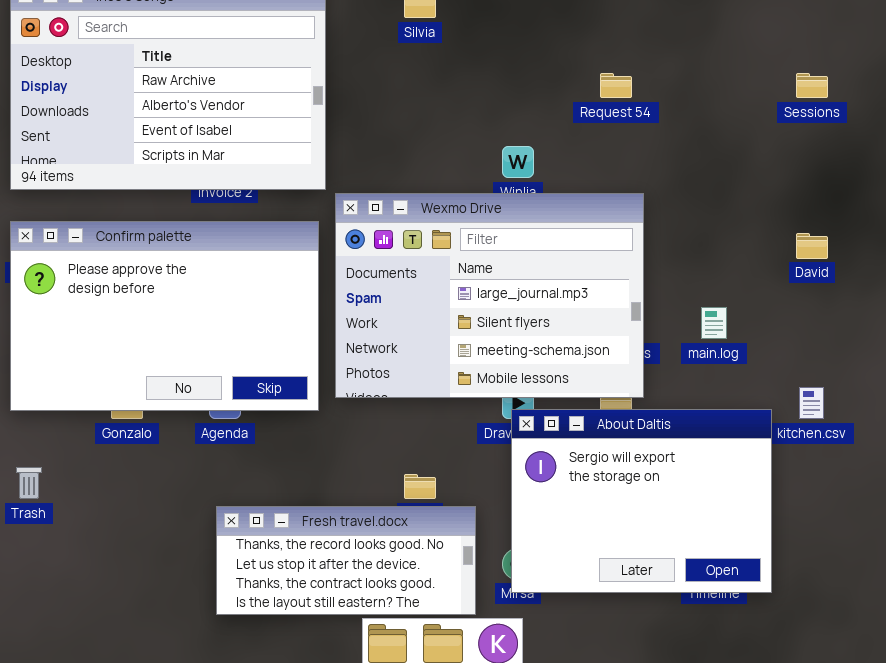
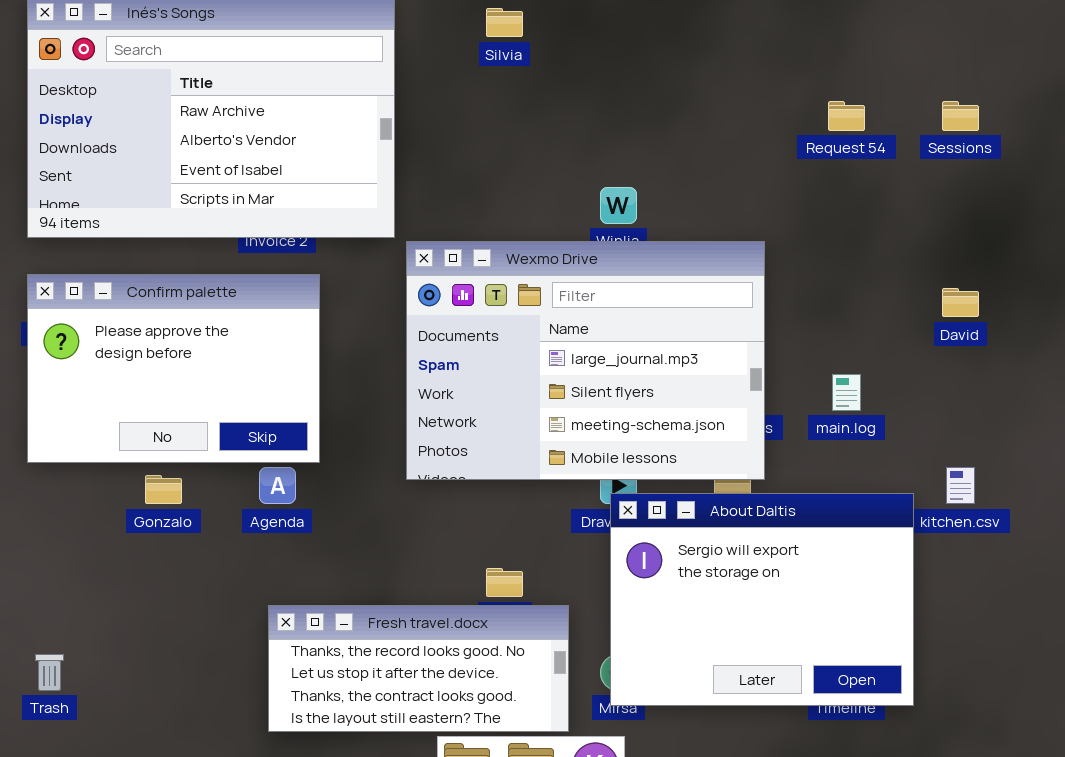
Request 54: [600,73,632,98] -> [828,101,865,131], moved
Confirm palette: [10,221,319,411] -> [27,274,320,463], resized
Trash: [16,467,42,499] -> [35,654,64,691], moved

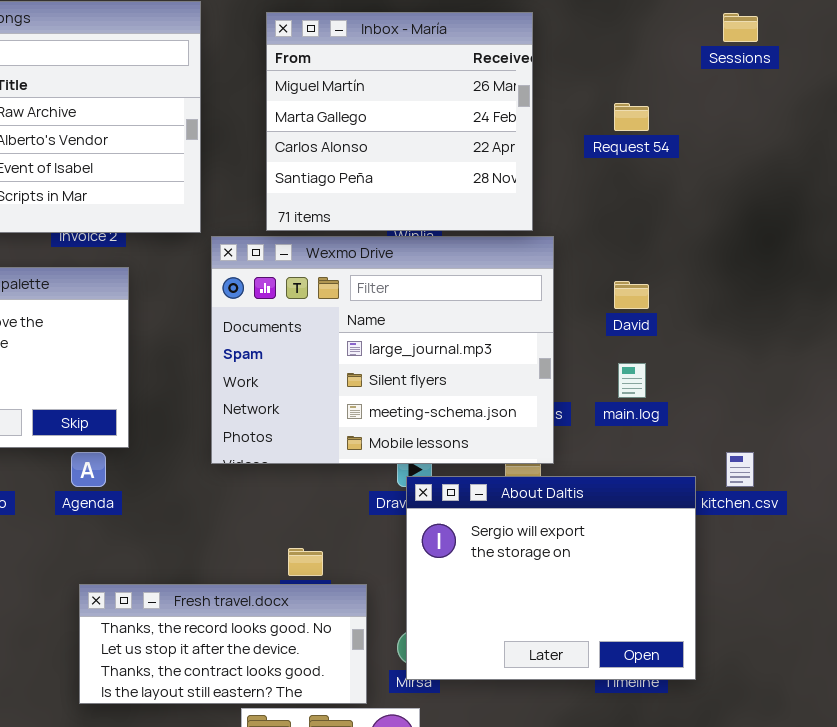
Inbox - María: none -> [266,12,533,231], opened
Sessions: [942,101,979,131] -> [723,13,758,42], moved
David: [942,288,979,317] -> [614,281,649,309], moved

